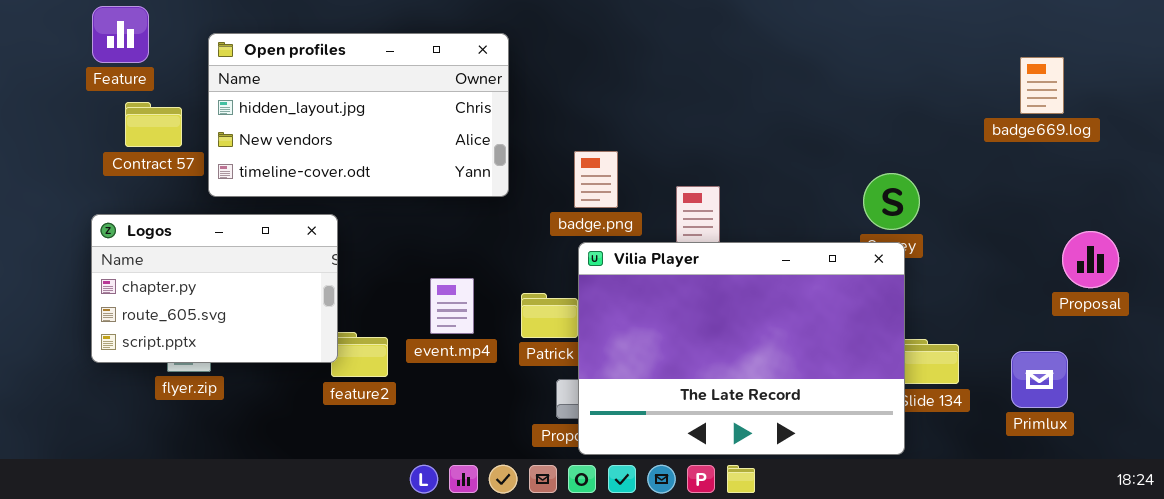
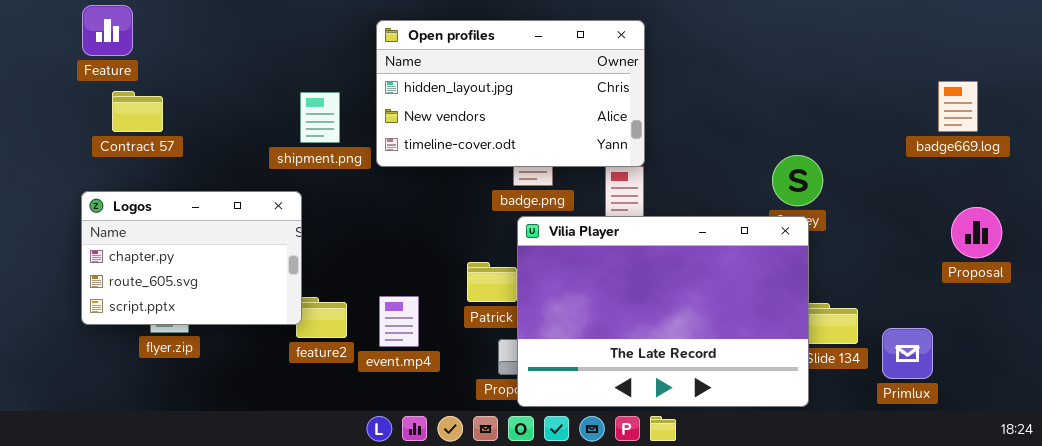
Open profiles: [208,33,509,197] -> [376,20,645,167], moved
badge669.log: [1020,57,1064,114] -> [938,81,978,132], moved
event.mp4: [430,278,474,334] -> [379,296,419,347], moved
Primlux: [1011,351,1068,408] -> [882,328,933,379], moved

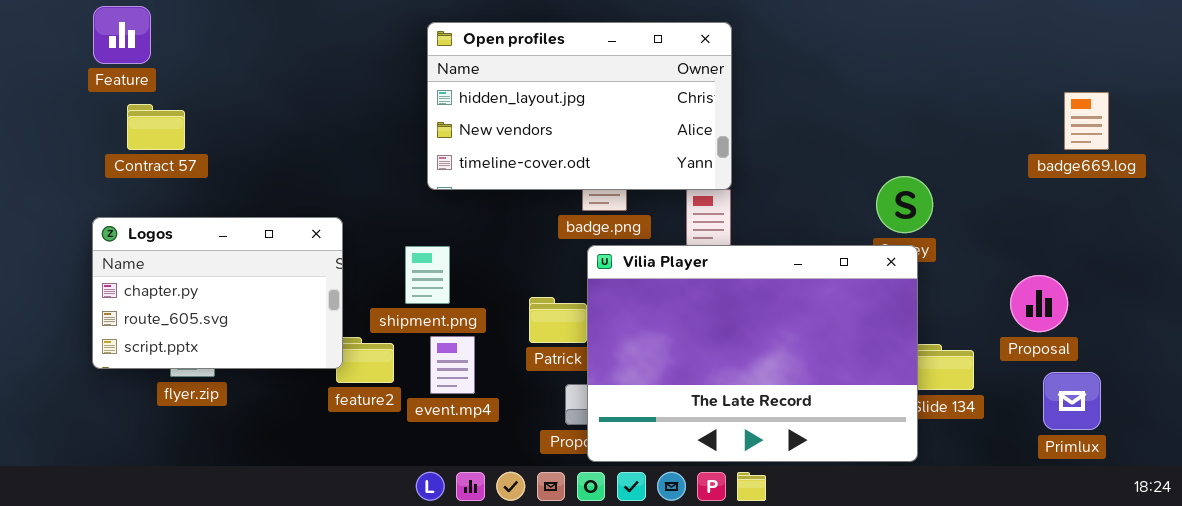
shipment.png: [300,92,340,143] -> [405,246,450,304], moved
Proposal: [951,207,1002,258] -> [1010,275,1068,332], moved
Primlux: [882,328,933,379] -> [1043,372,1101,430], moved

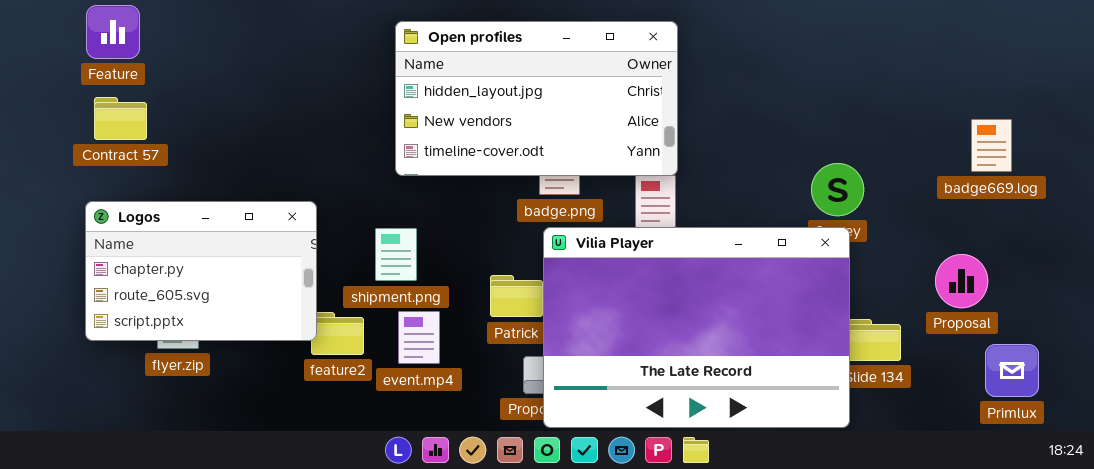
badge669.log: [1064,92,1109,150] -> [971,119,1012,172], moved
Contract 57: [127,104,185,150] -> [94,97,147,140], moved
Primlux: [1043,372,1101,430] -> [985,344,1039,397], moved

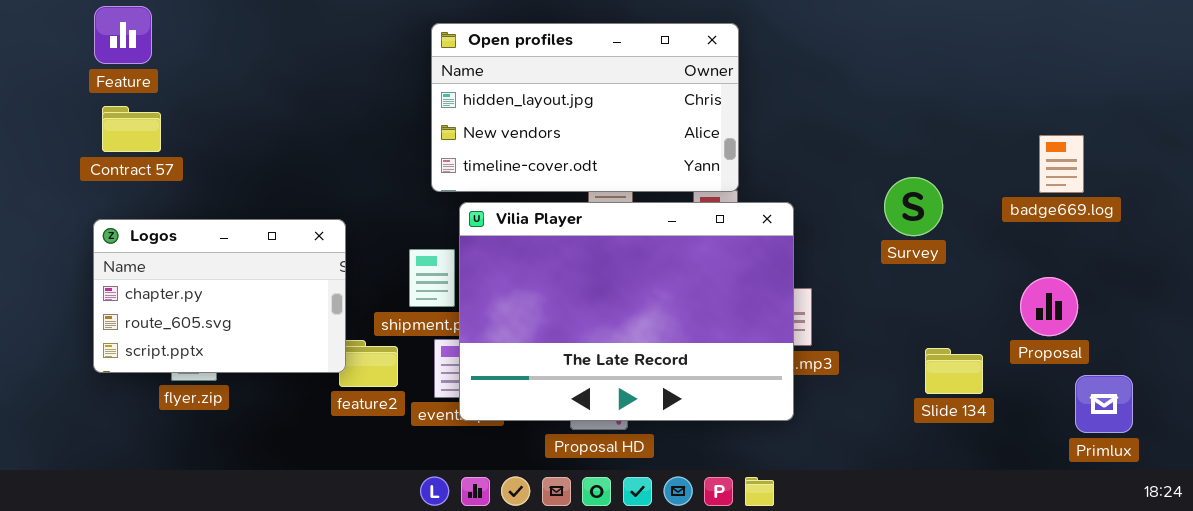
badge669.log: [971,119,1012,172] -> [1039,135,1084,193], moved
Vilia Player: [543,227,850,428] -> [459,202,794,421], moved

